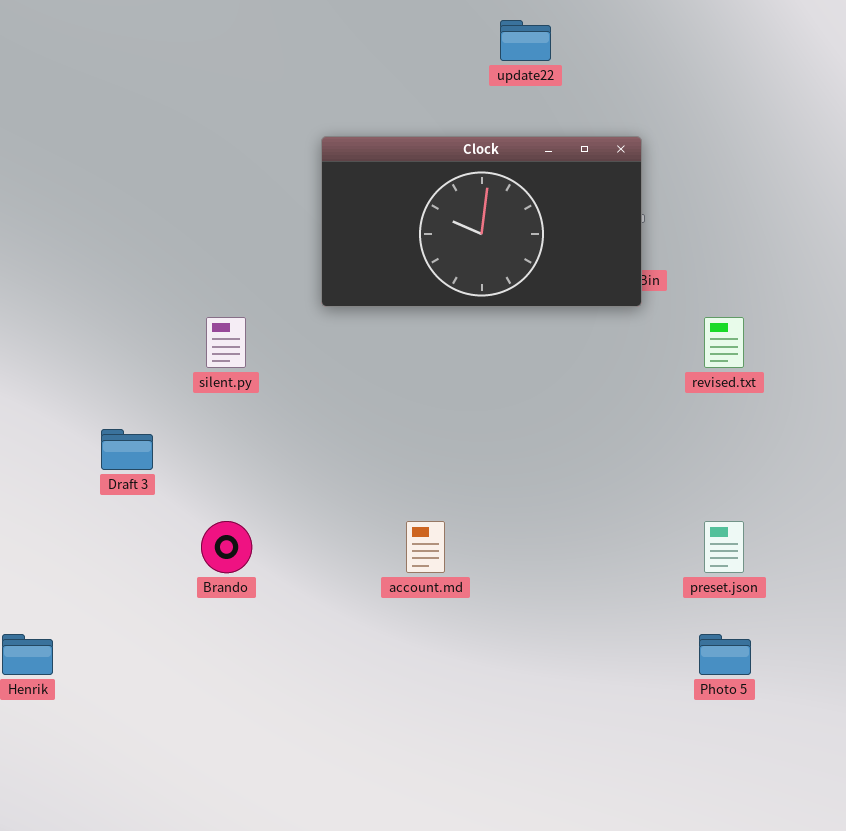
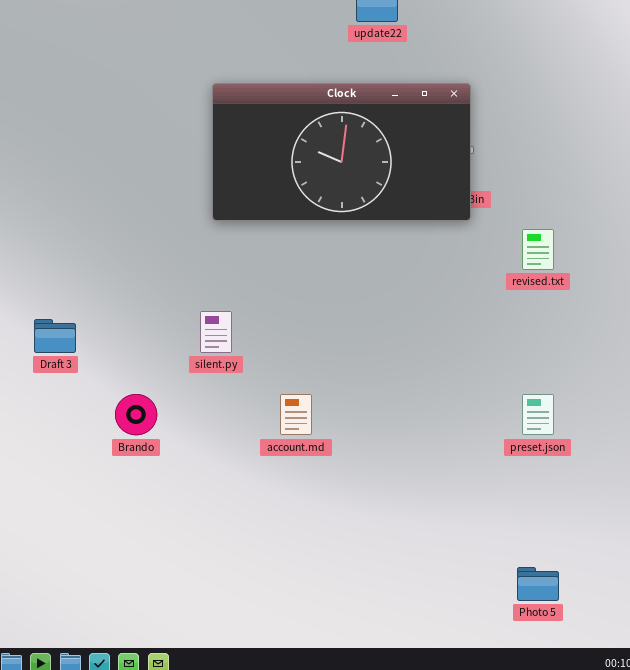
silent.py: [206,317,246,368] -> [200,311,232,353], moved
Photo 5: [699,634,751,675] -> [517,567,559,601], moved

